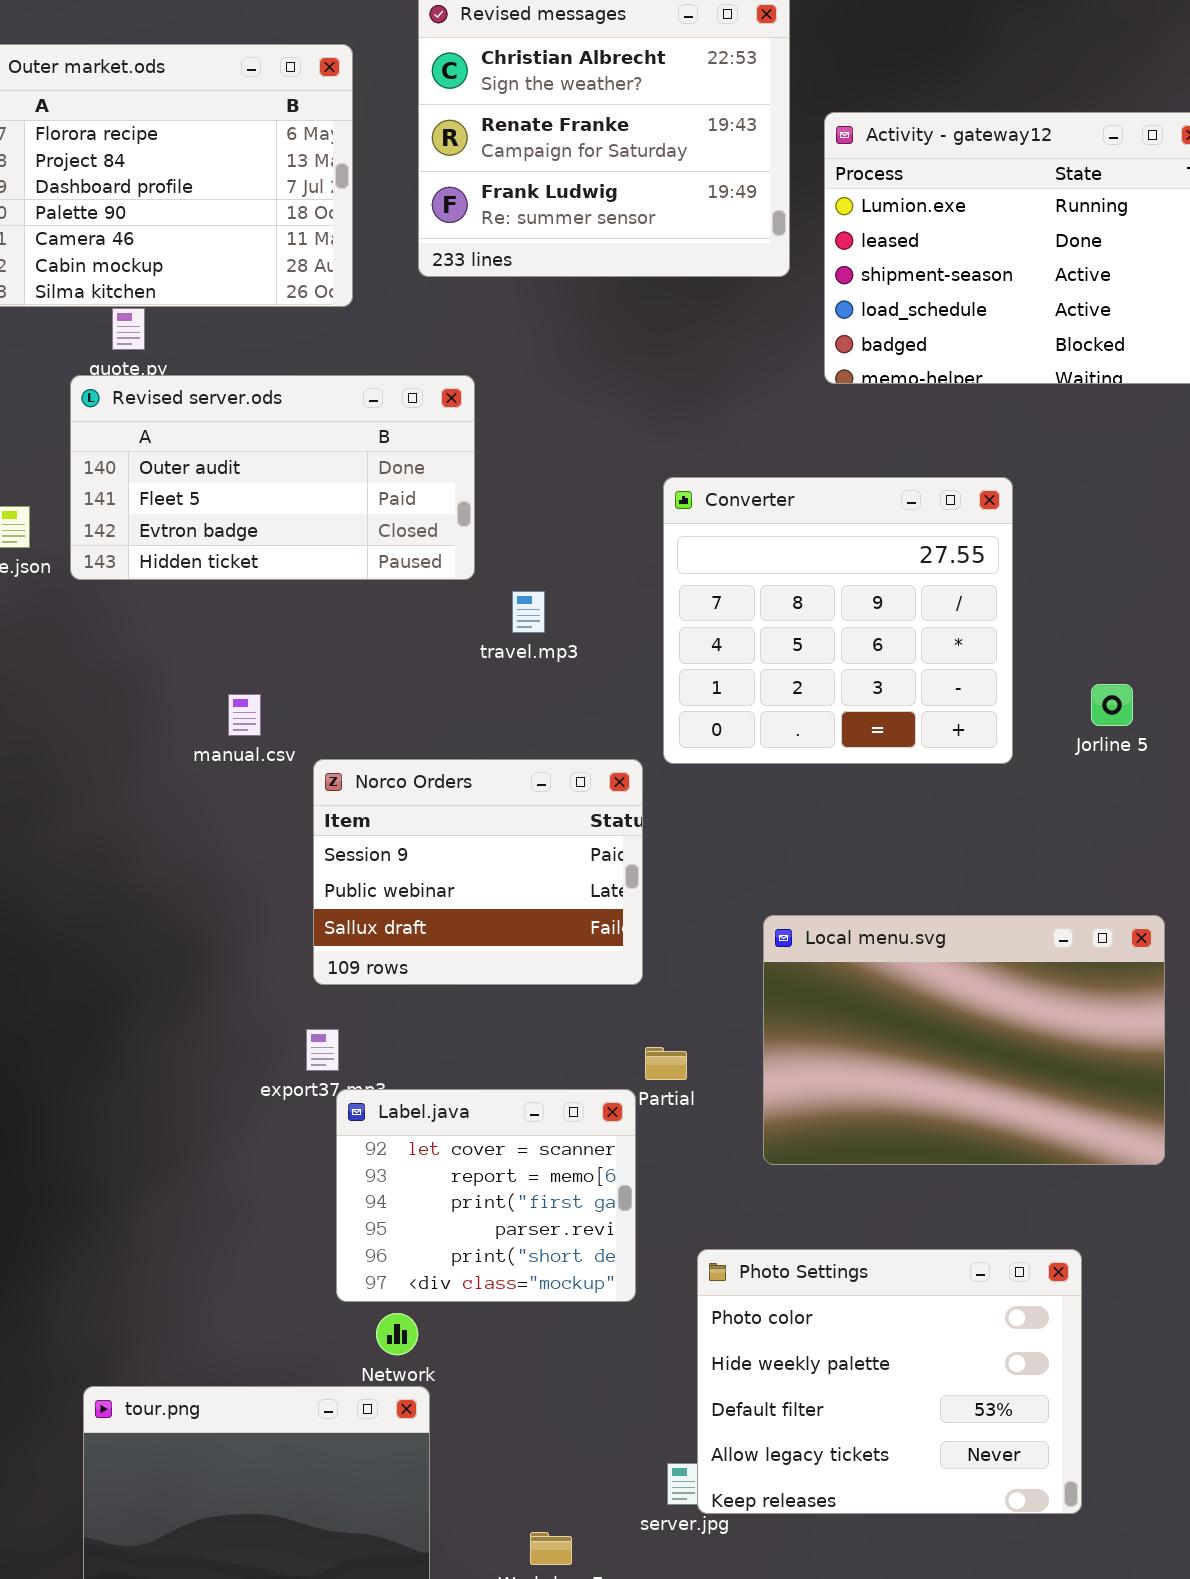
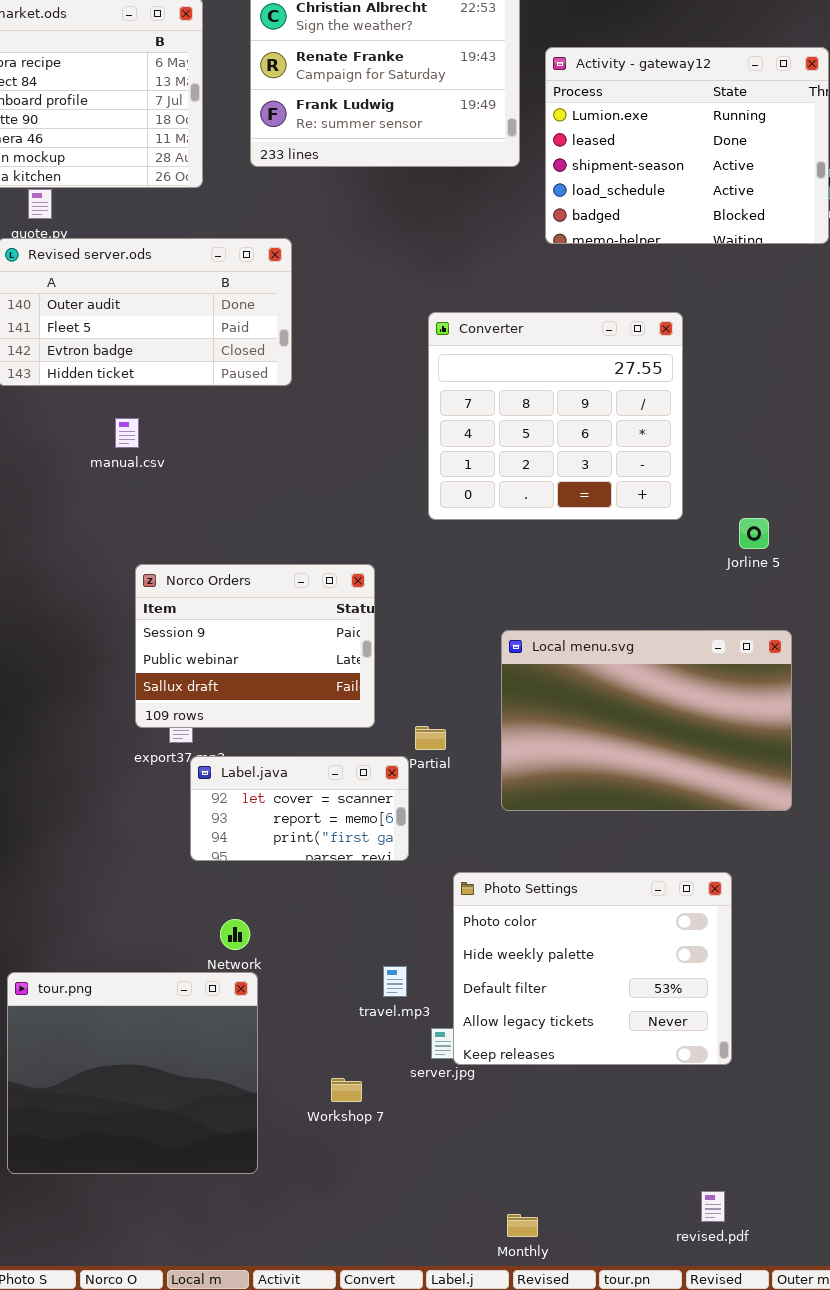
travel.mp3: [512,591,545,633] -> [383,966,407,997], moved
Jorline 5: [1091,684,1133,726] -> [739,518,769,549], moved
manual.csv: [228,694,261,736] -> [115,418,139,448], moved
Norco Orders: [313,759,643,985] -> [135,564,375,728], moved
Label.java: [336,1089,636,1302] -> [190,756,409,861], resized

